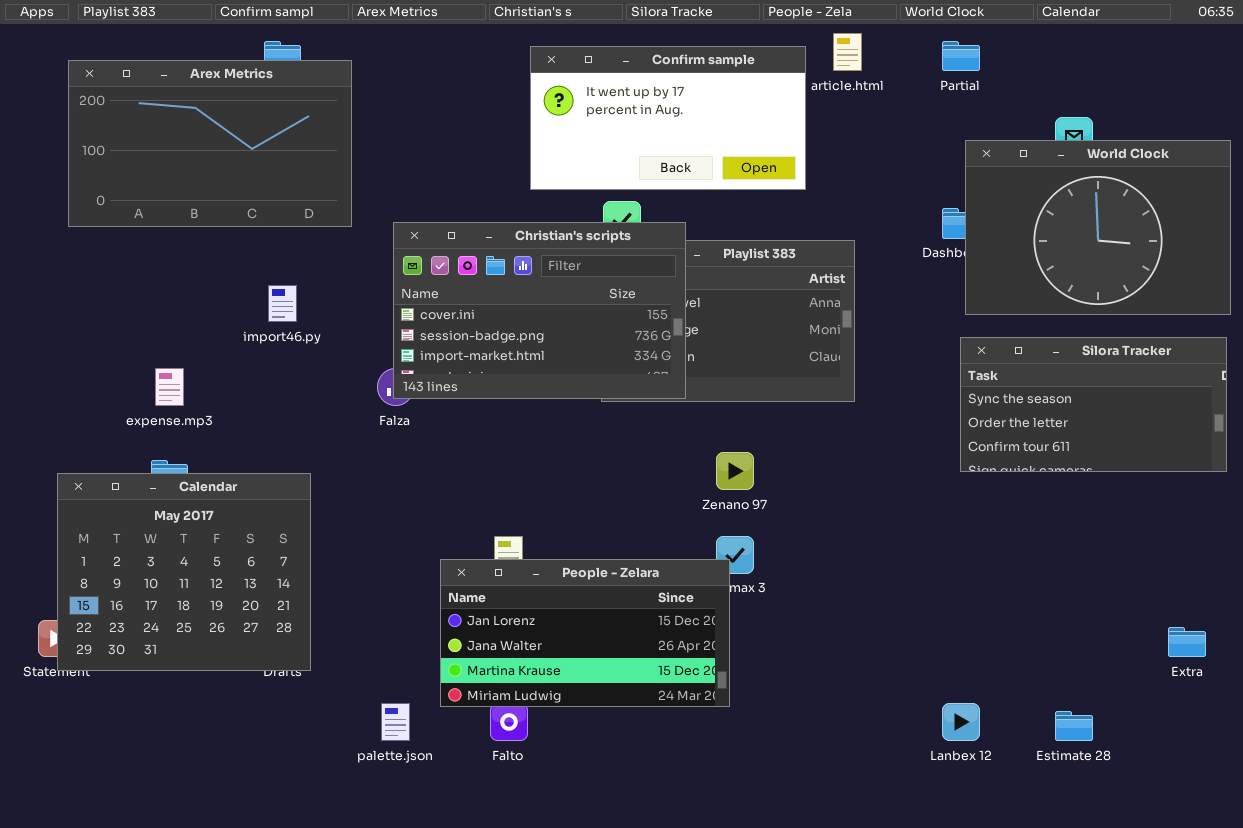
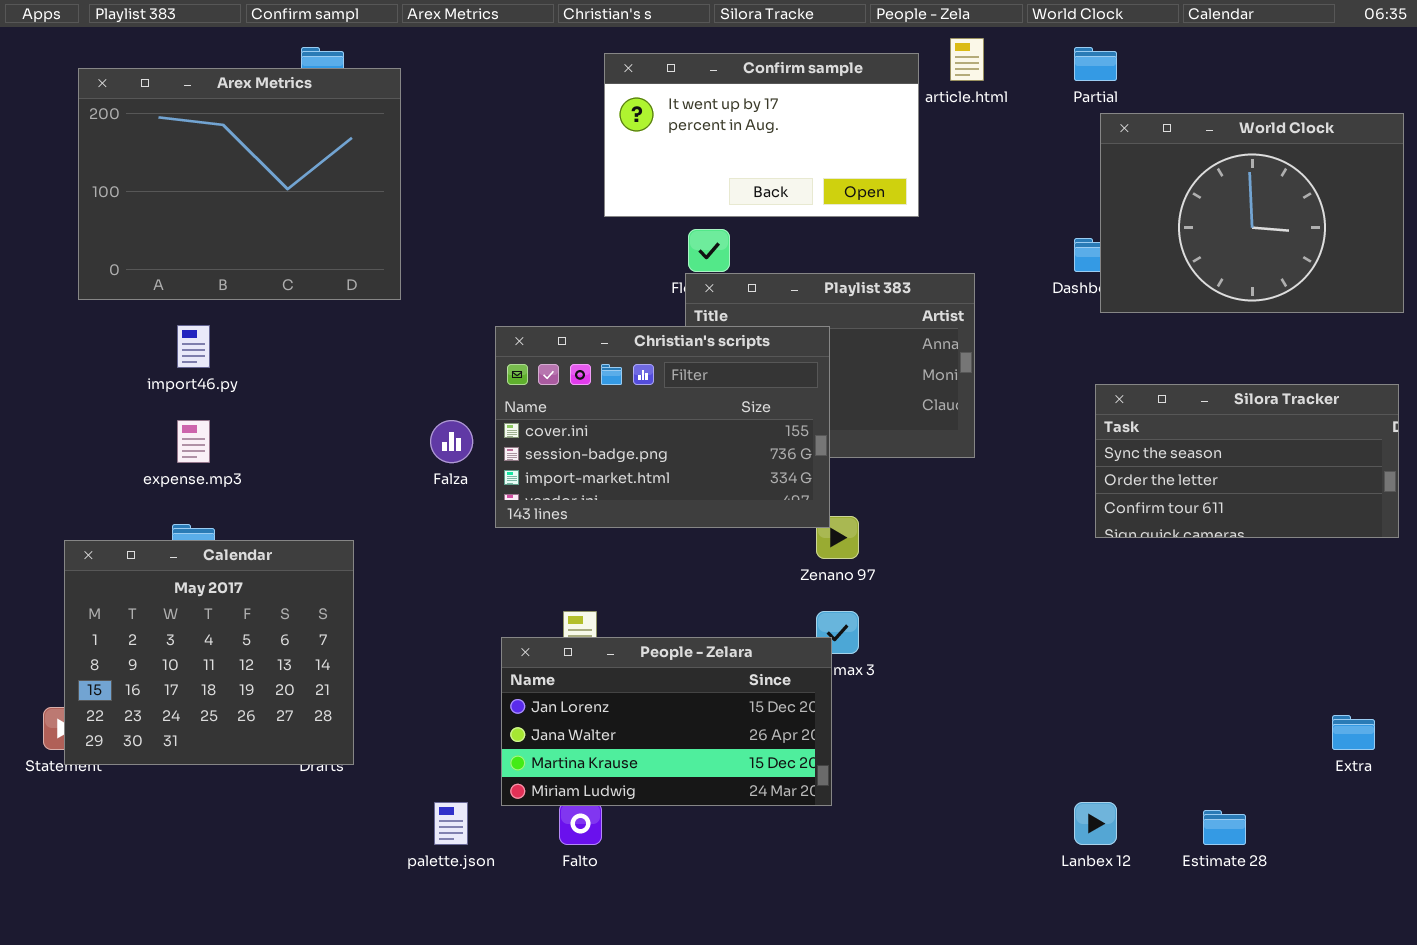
Arex Metrics: [68,60,352,227] -> [78,68,401,300], resized
World Clock: [965,140,1231,315] -> [1100,113,1404,313], moved
Christian's scripts: [393,222,686,399] -> [495,326,830,528], moved
import46.py: [268,285,297,322] -> [177,325,210,368], moved

